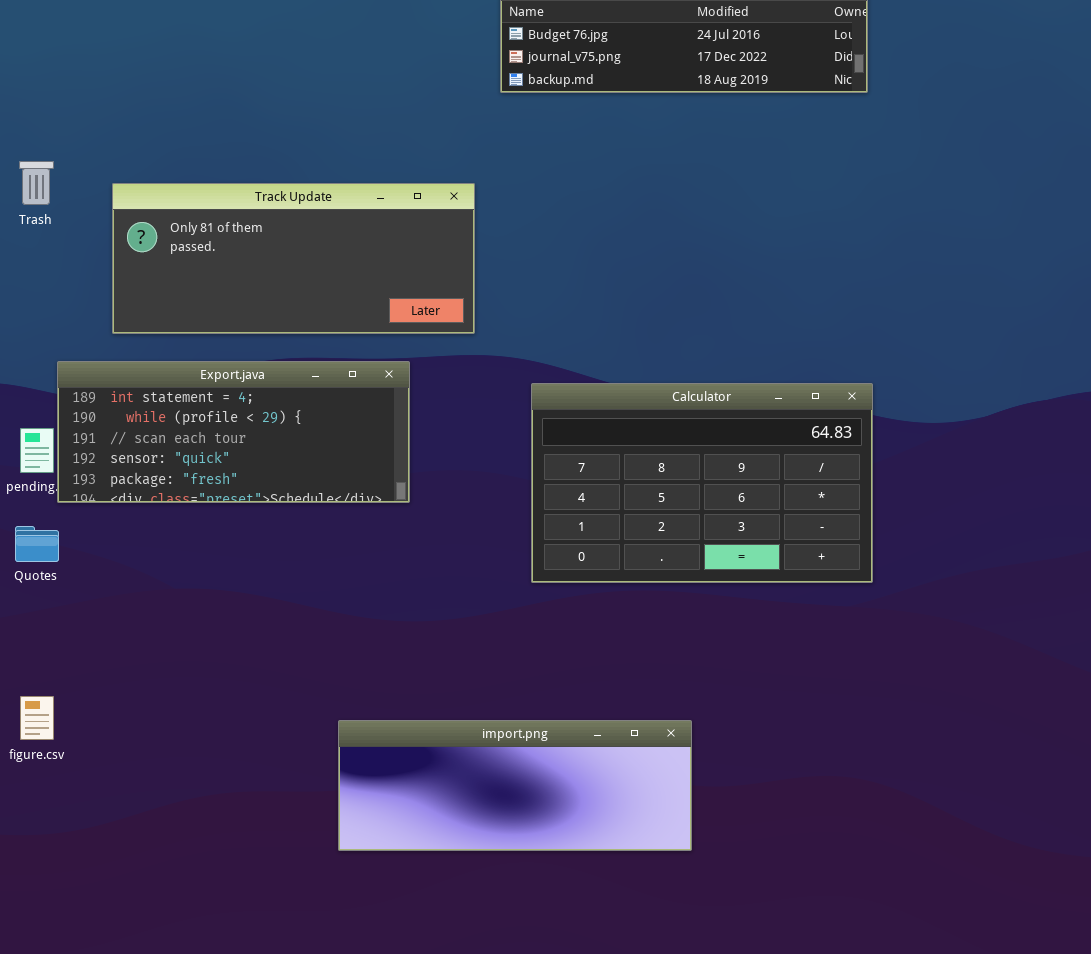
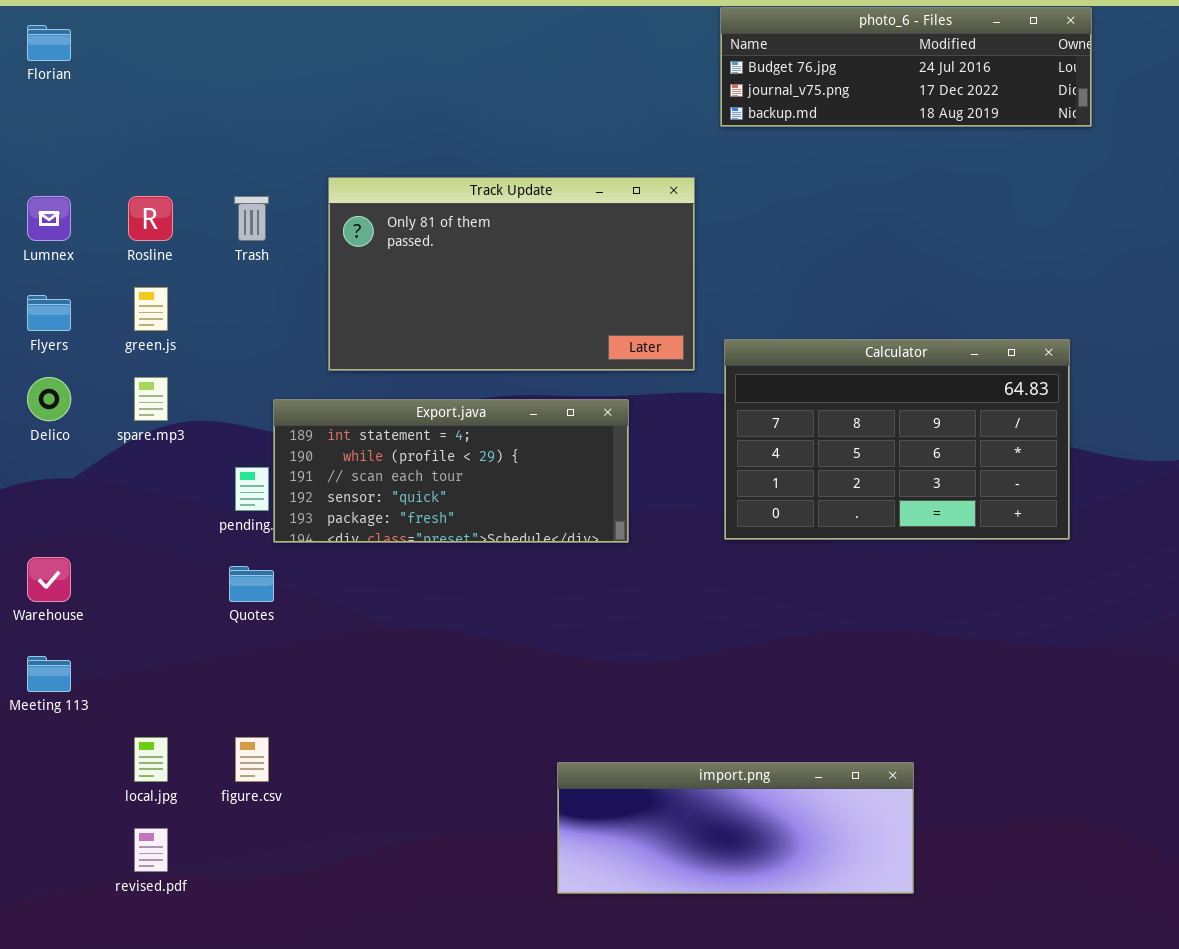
Track Update: [112,183,475,334] -> [328,177,695,371], resized
Calculator: [531,383,873,583] -> [724,339,1070,540], moved

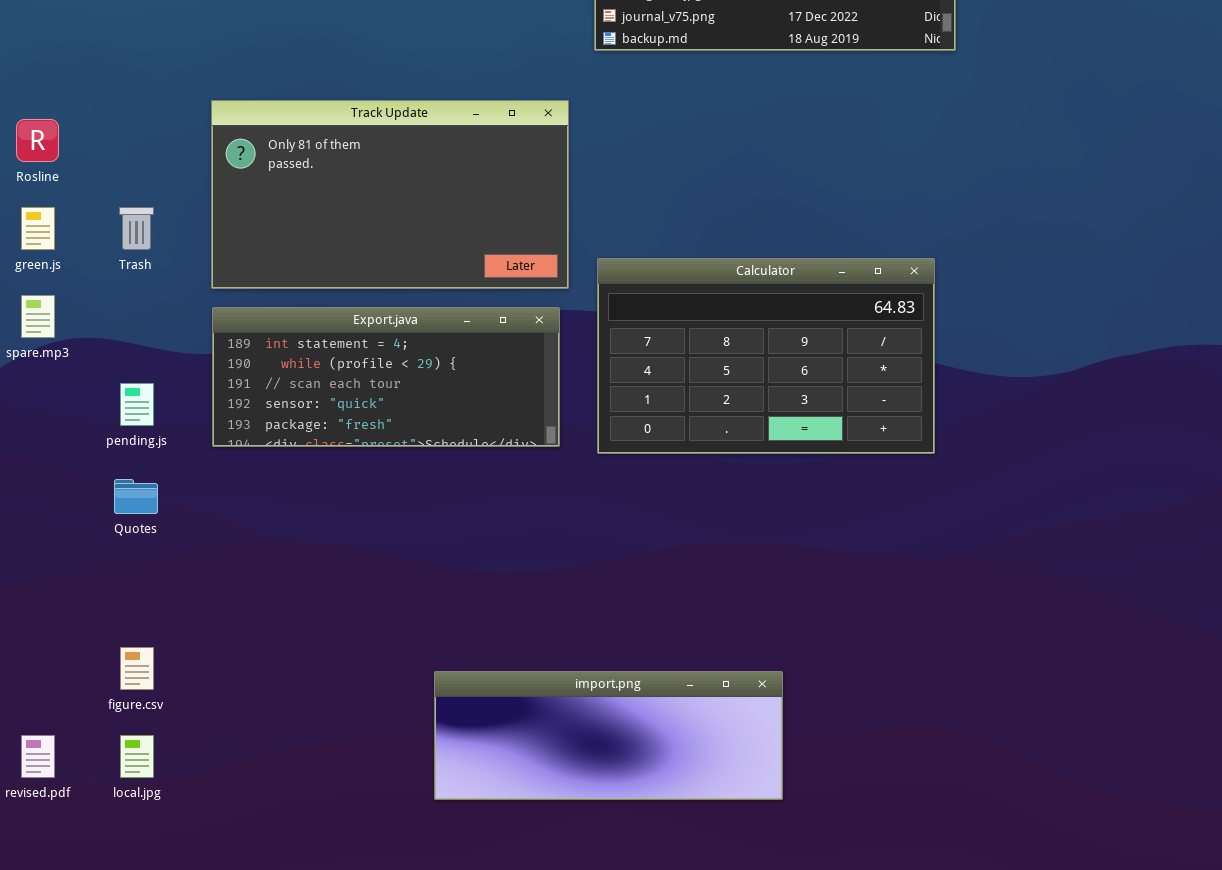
Trash: [234,196,269,241] -> [119,207,154,250], moved
Export.java: [273,399,629,543] -> [212,307,560,447], moved
local.jpg: [134,737,168,782] -> [120,735,154,778], moved

